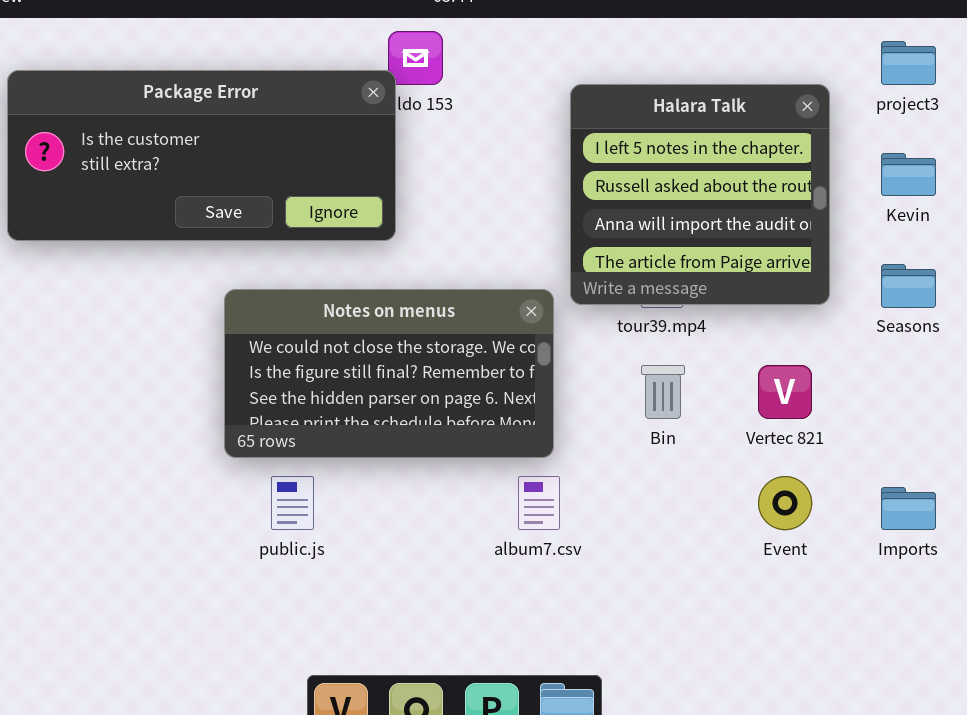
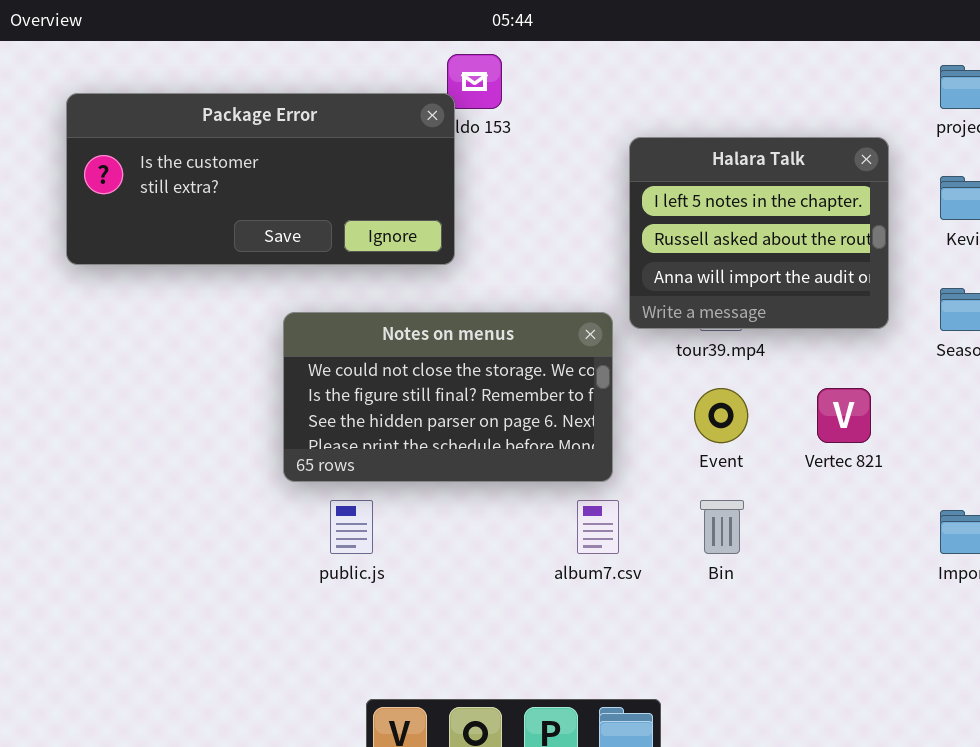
Halara Talk: [570,84,830,305] -> [629,137,889,329], resized
Bin: [641,365,685,419] -> [700,500,744,554], moved
Event: [758,476,812,530] -> [694,388,748,443], moved

